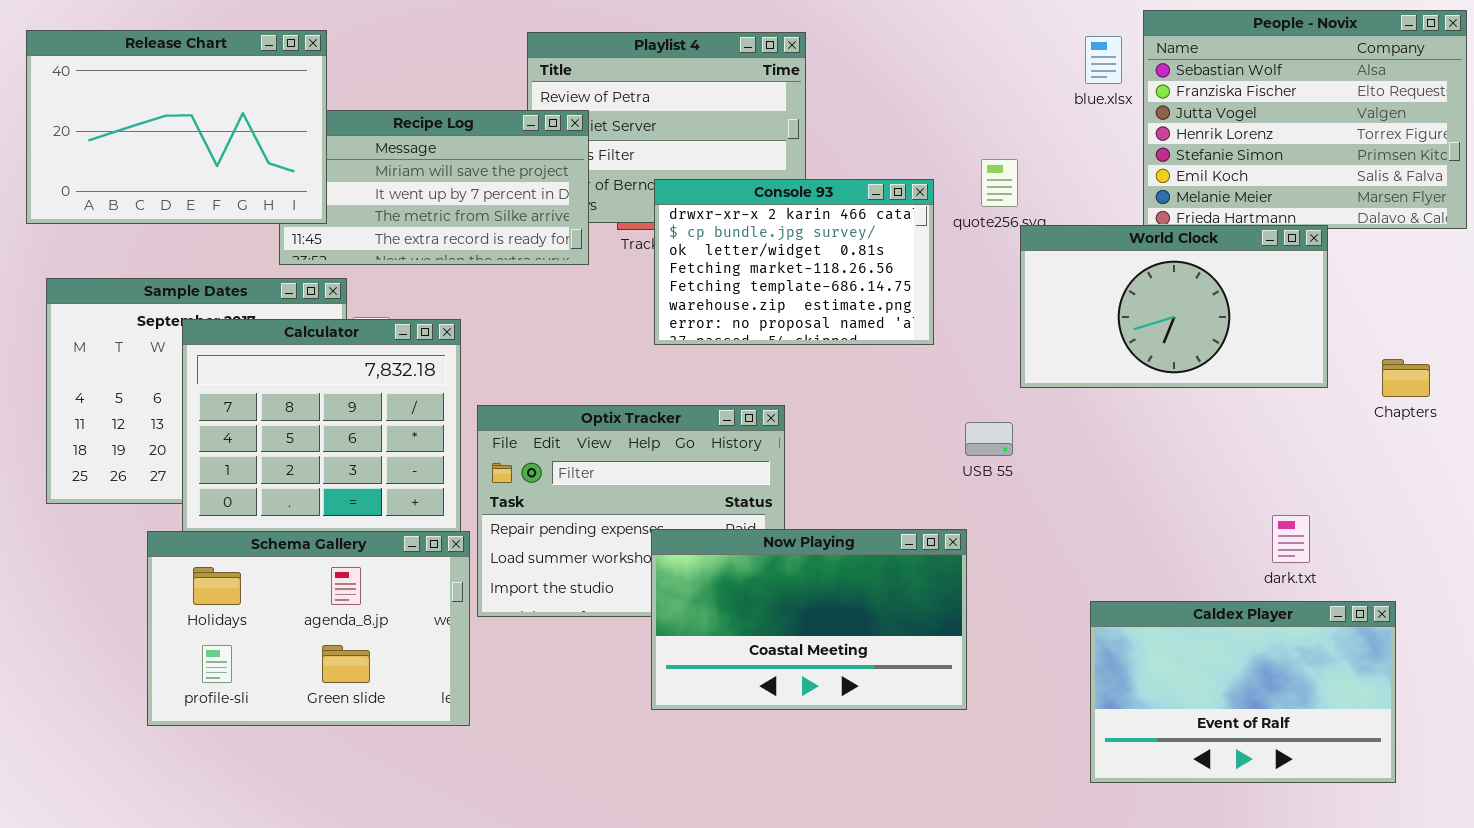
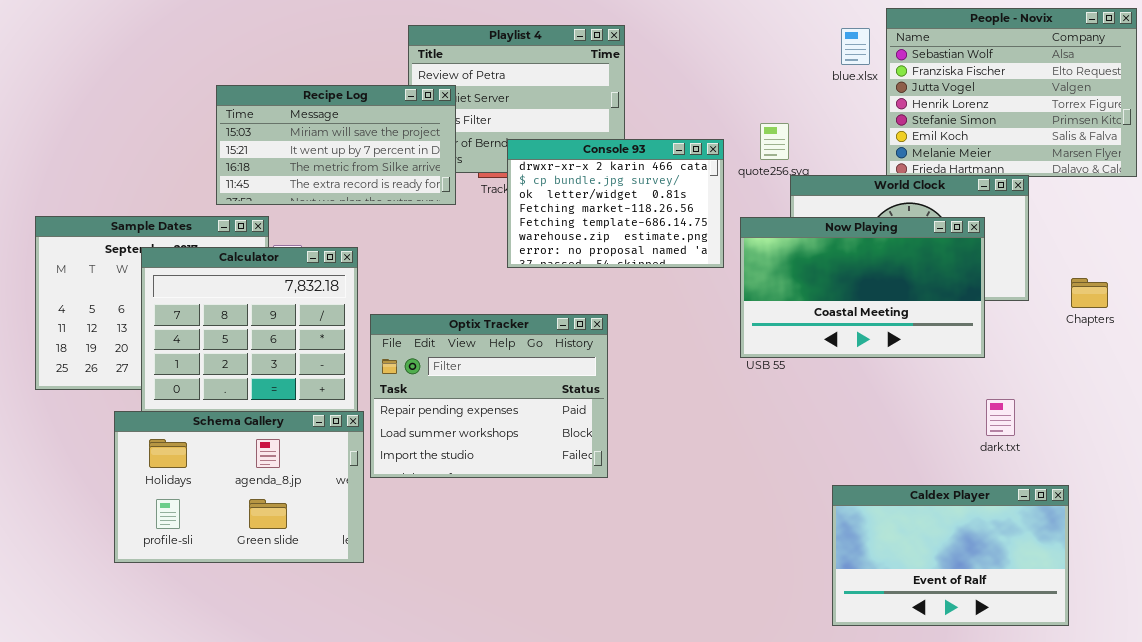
Release Chart: [26,30,327,224] -> none, closed
Now Playing: [651,529,967,710] -> [740,217,985,358], moved
Caldex Player: [1090,601,1396,783] -> [832,485,1069,626], moved

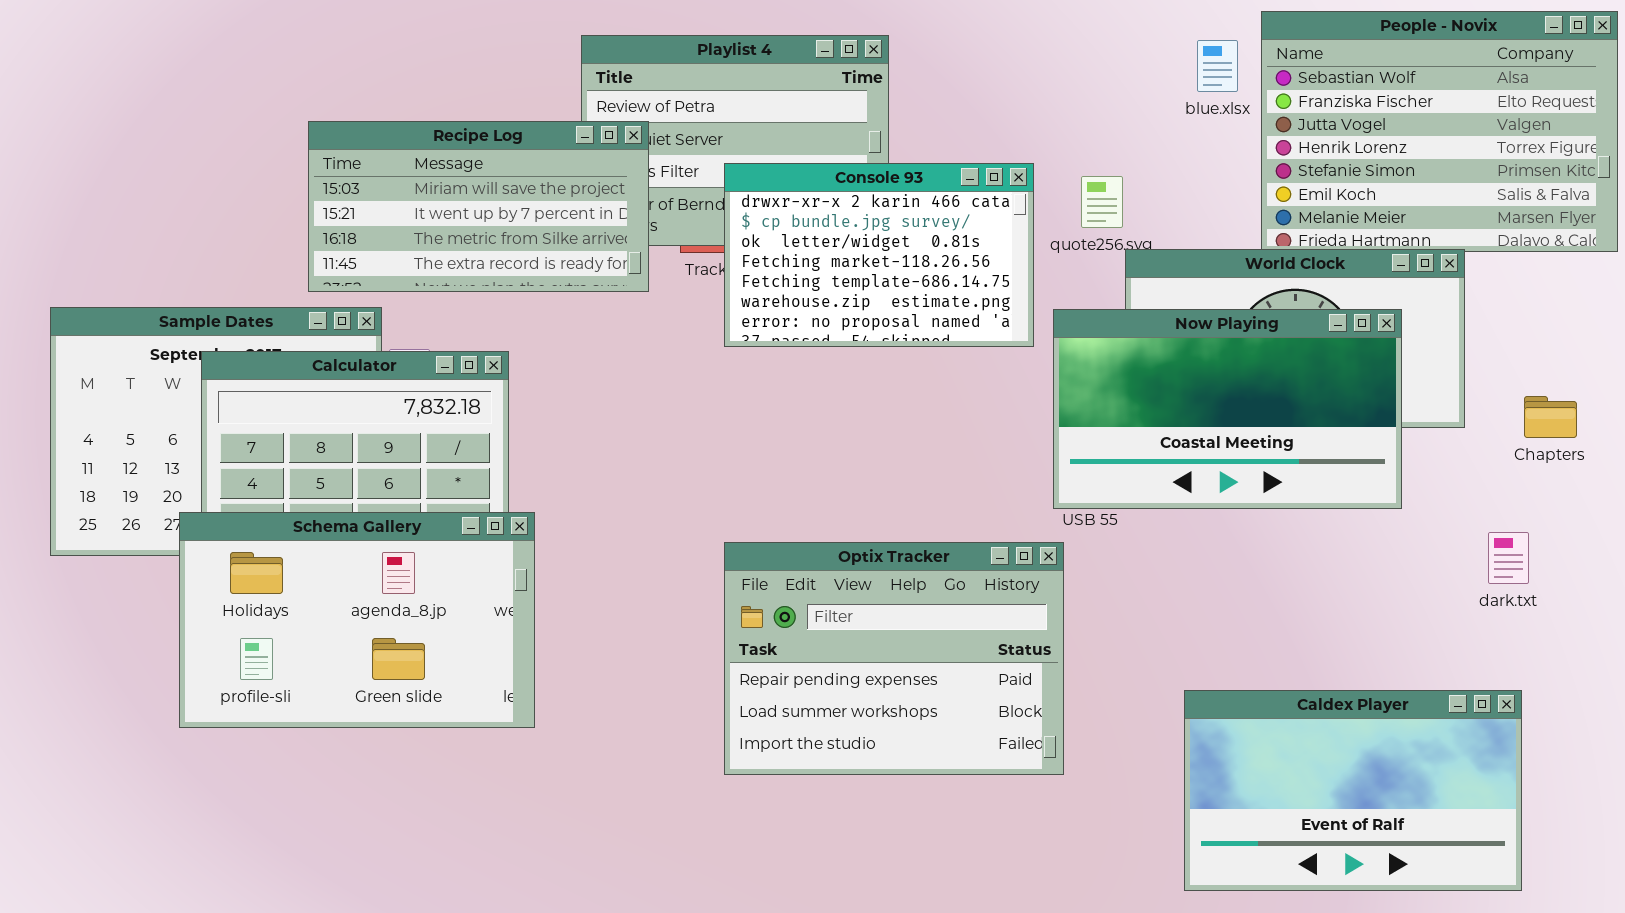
Console 93: [507,139,724,268] -> [724,163,1034,347], moved
Optix Tracker: [370,314,608,478] -> [724,542,1064,775], moved
dark.txt: [986,399,1015,436] -> [1488,532,1529,584], moved
Schema Gallery: [114,411,364,563] -> [179,512,535,728], moved

